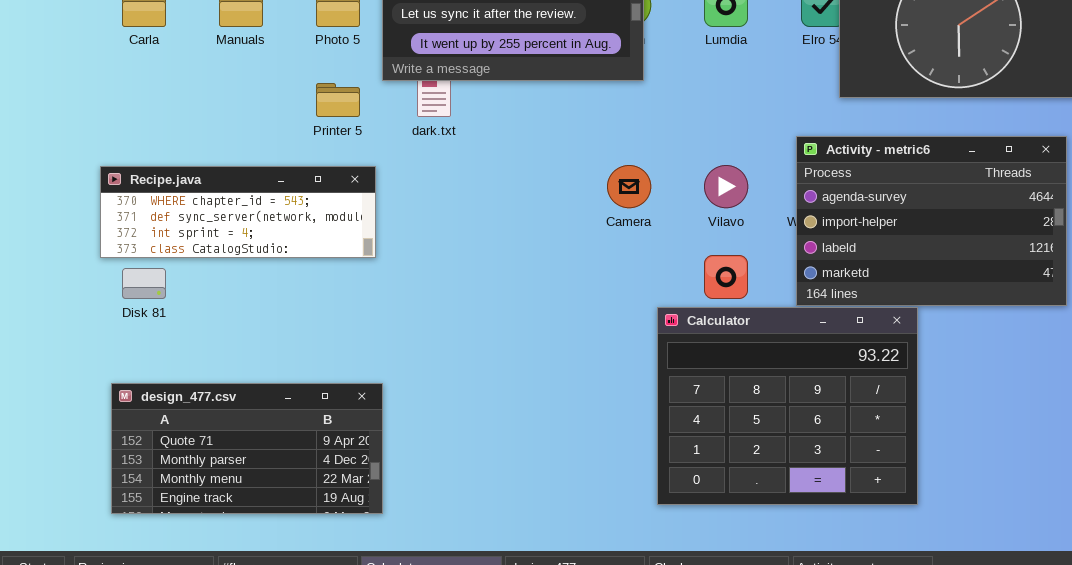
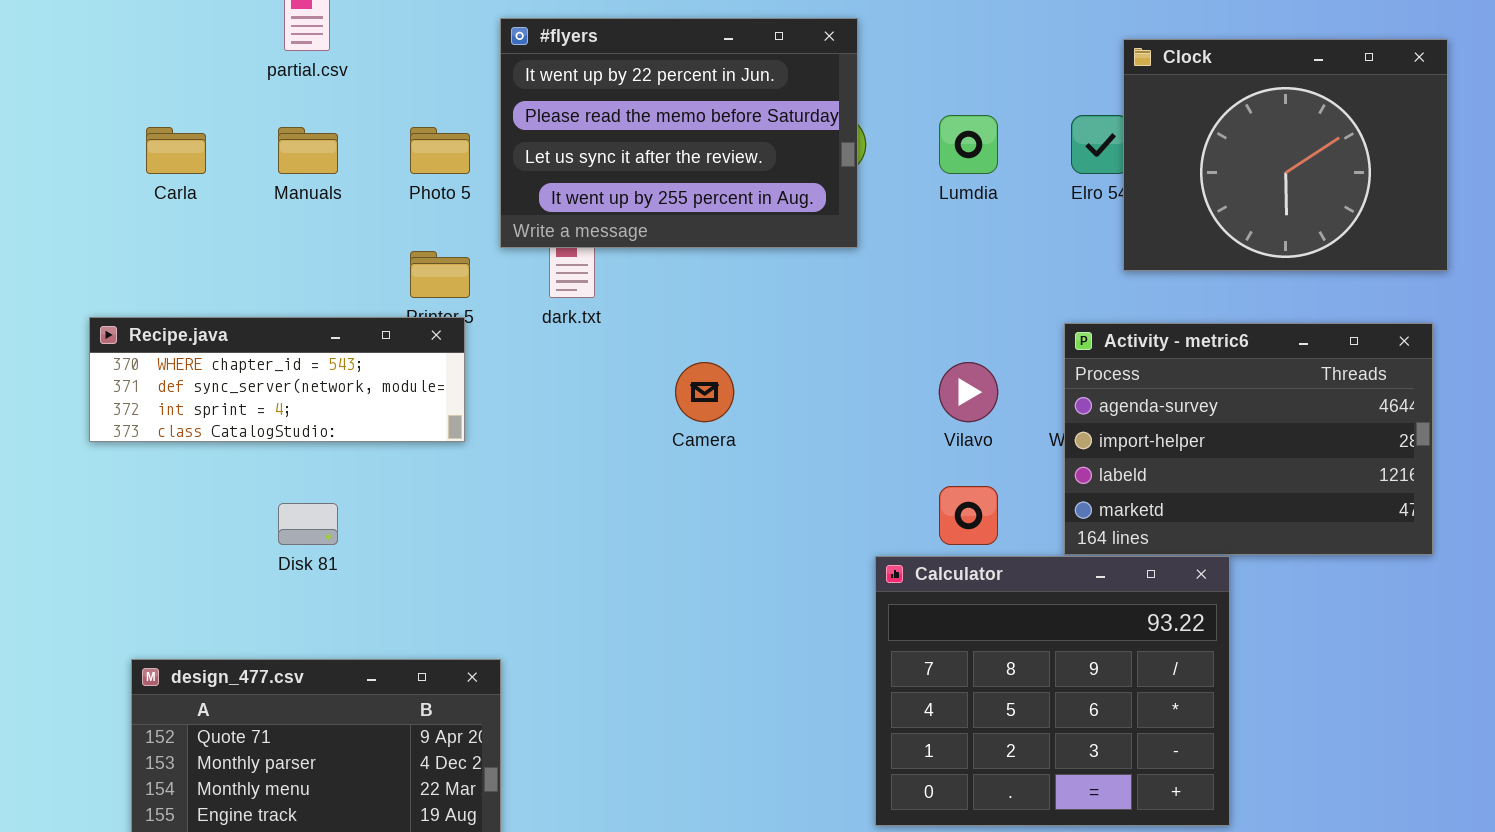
Camera: [607,165,651,208] -> [675,362,734,422], moved
Recipe.java: [100,166,376,258] -> [89,317,465,442], moved
Disk 81: [122,268,166,299] -> [278,503,338,545], moved

